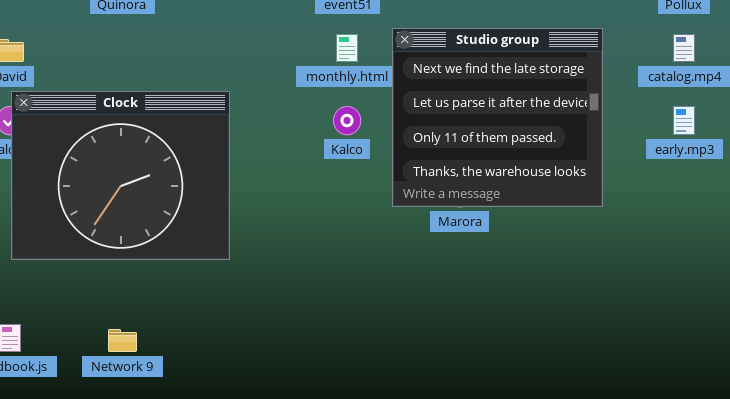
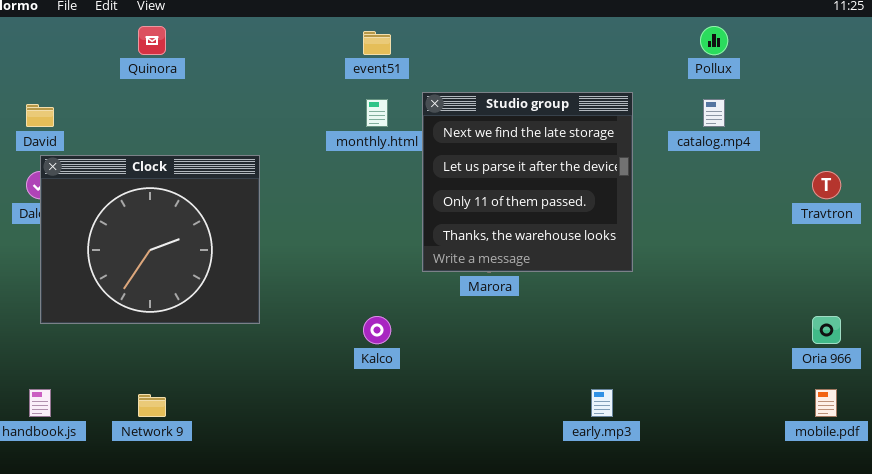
Kalco: [333,106,361,135] -> [363,316,391,344], moved
early.mp3: [673,106,695,135] -> [591,389,613,417], moved

